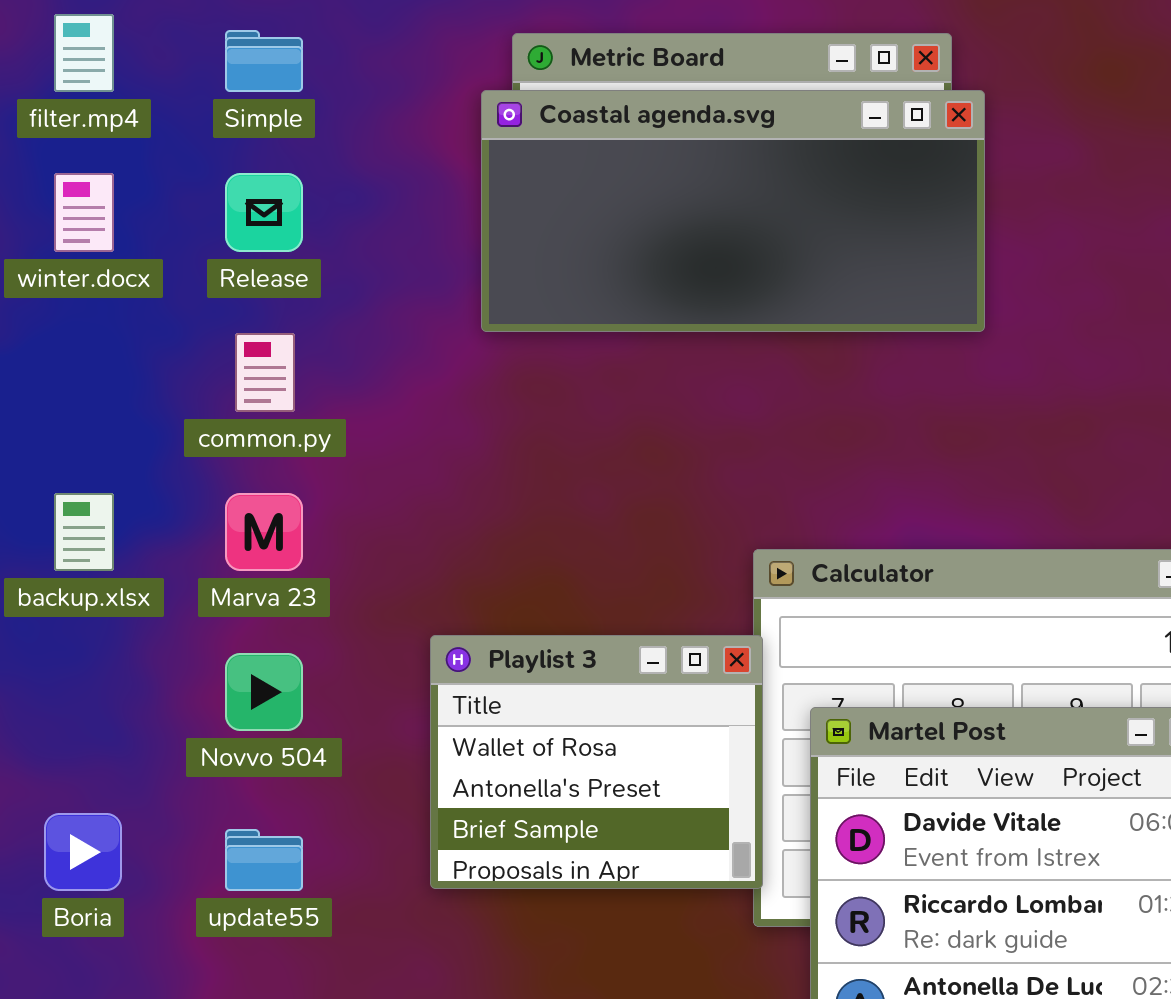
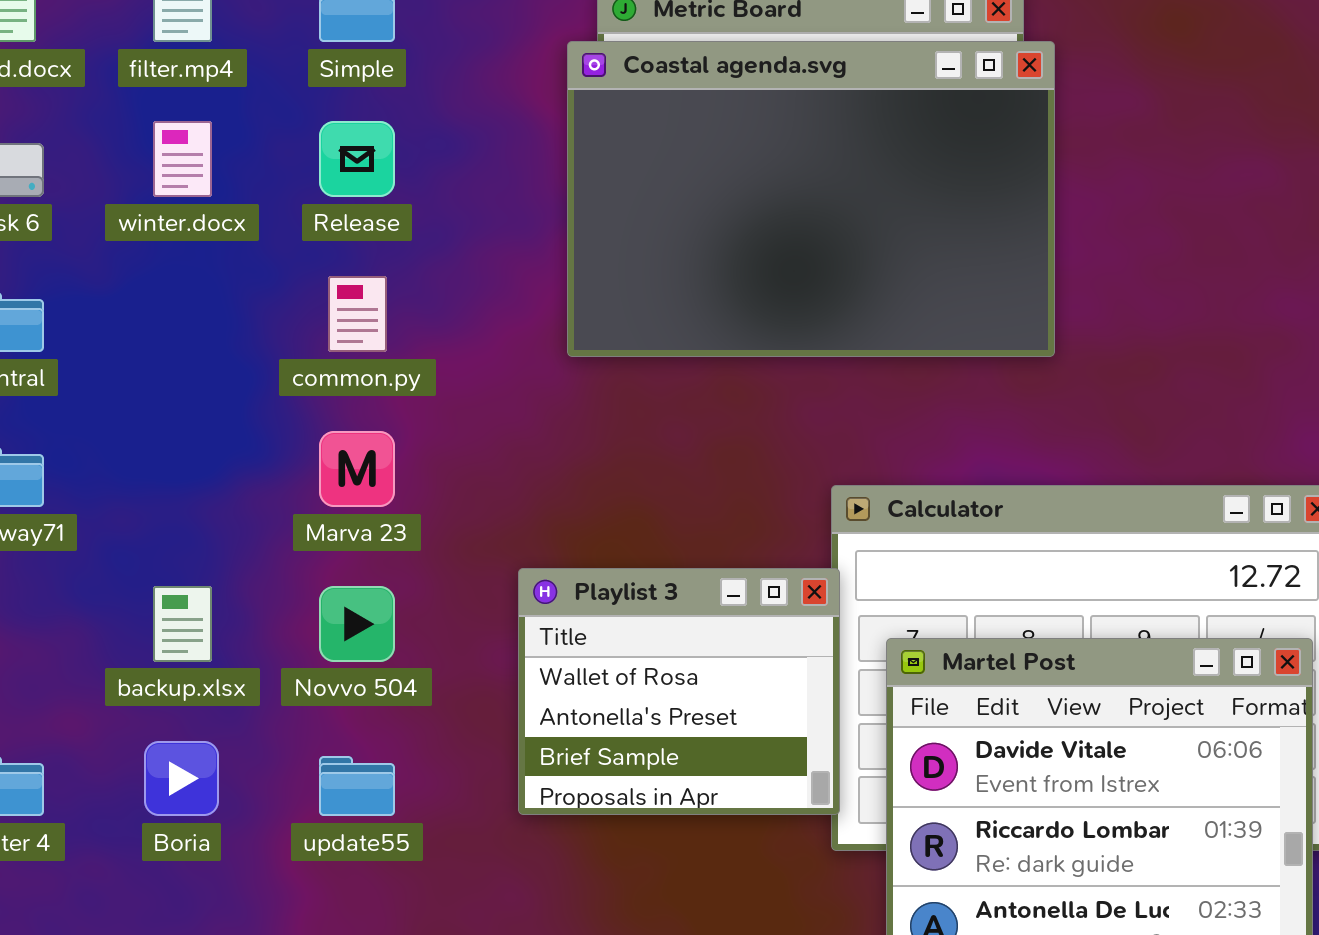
Coastal agenda.svg: [481,90,985,332] -> [567,41,1055,357], resized
backup.xlsx: [54,493,114,571] -> [153,586,212,662], moved

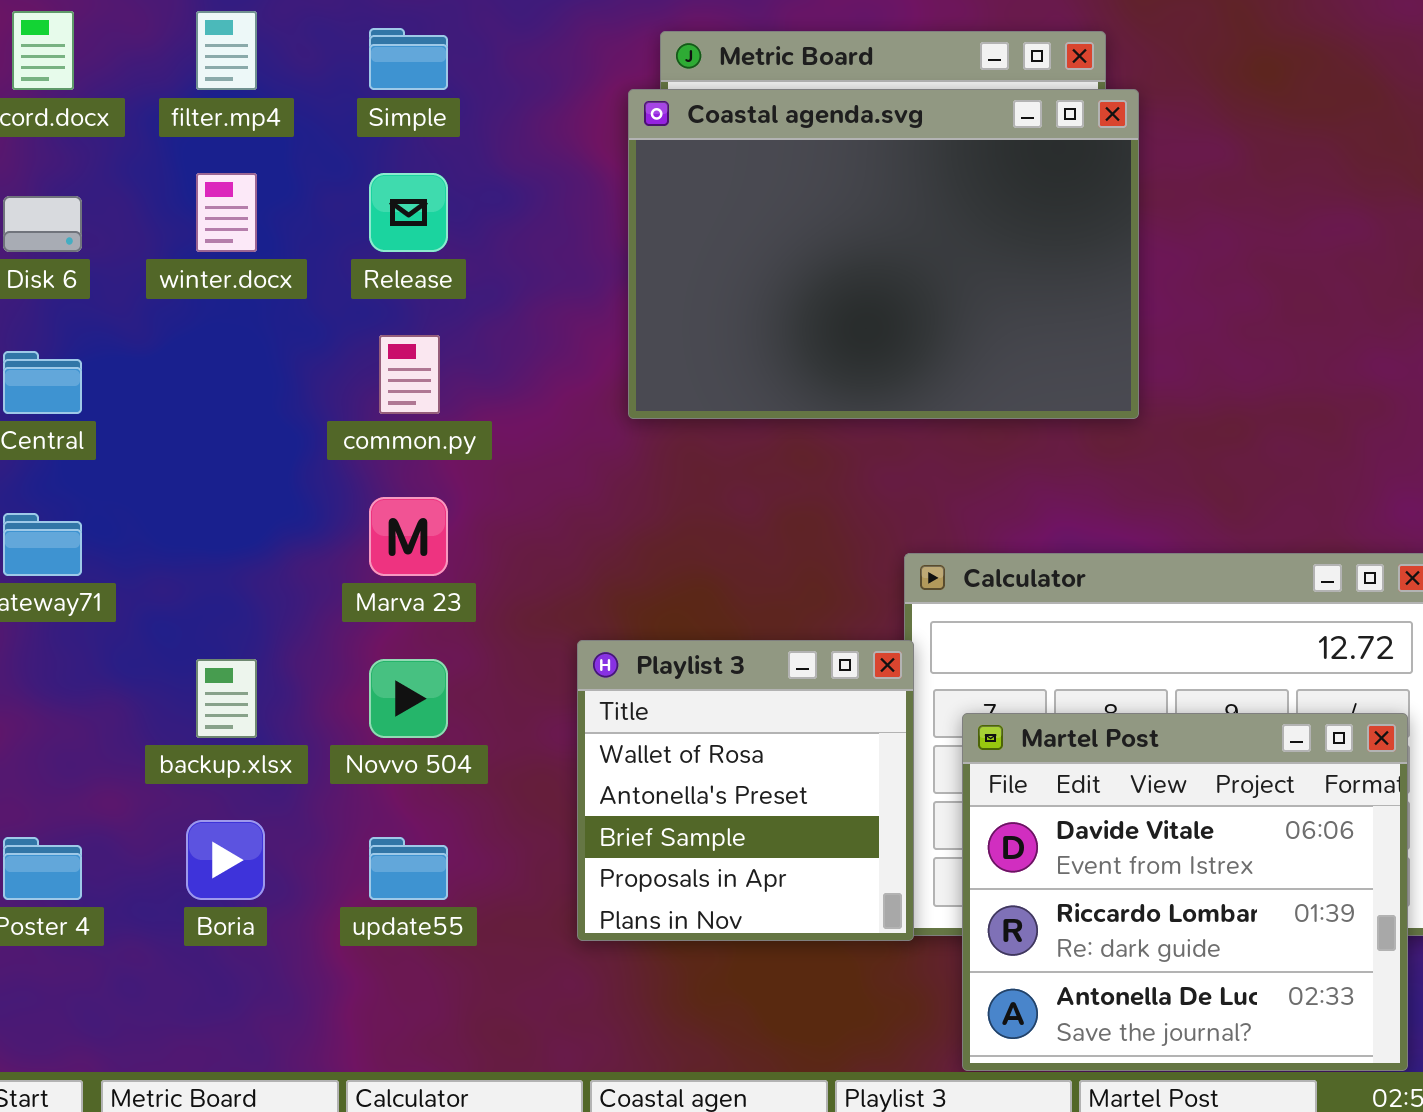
Playlist 3: [518,568,840,815] -> [577,640,914,941], resized

